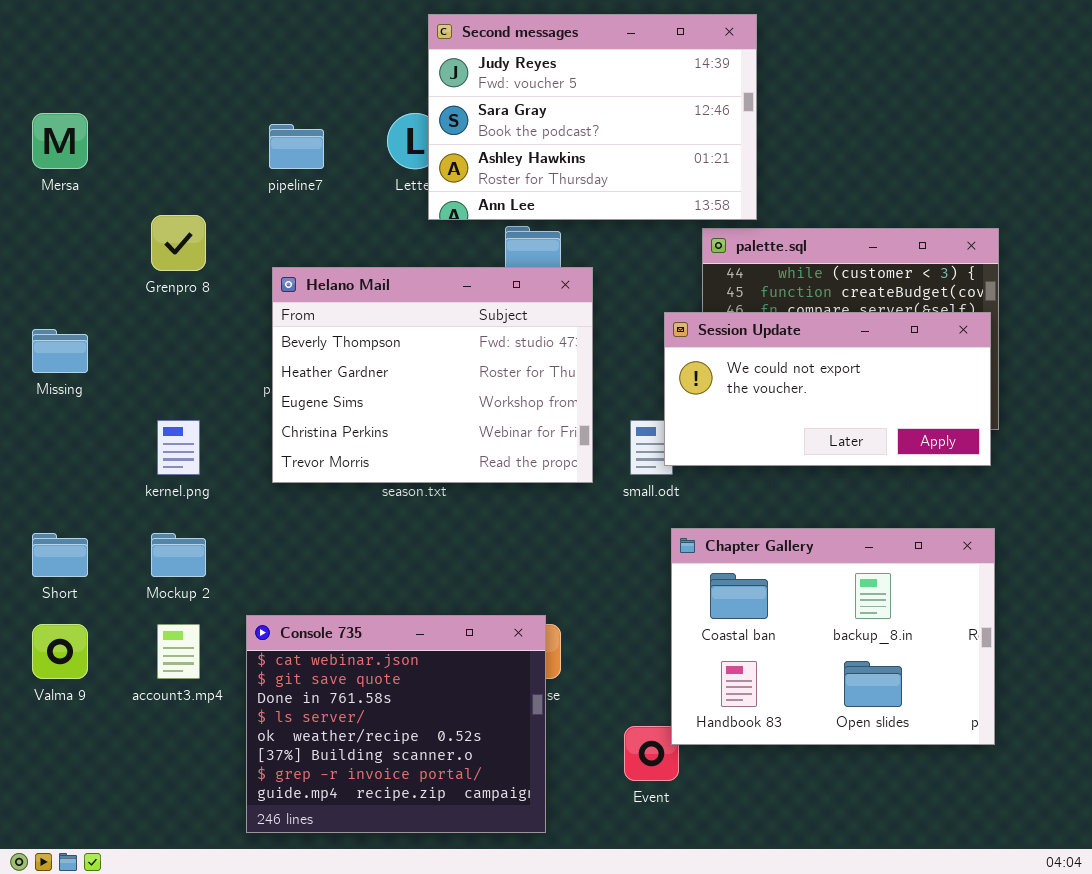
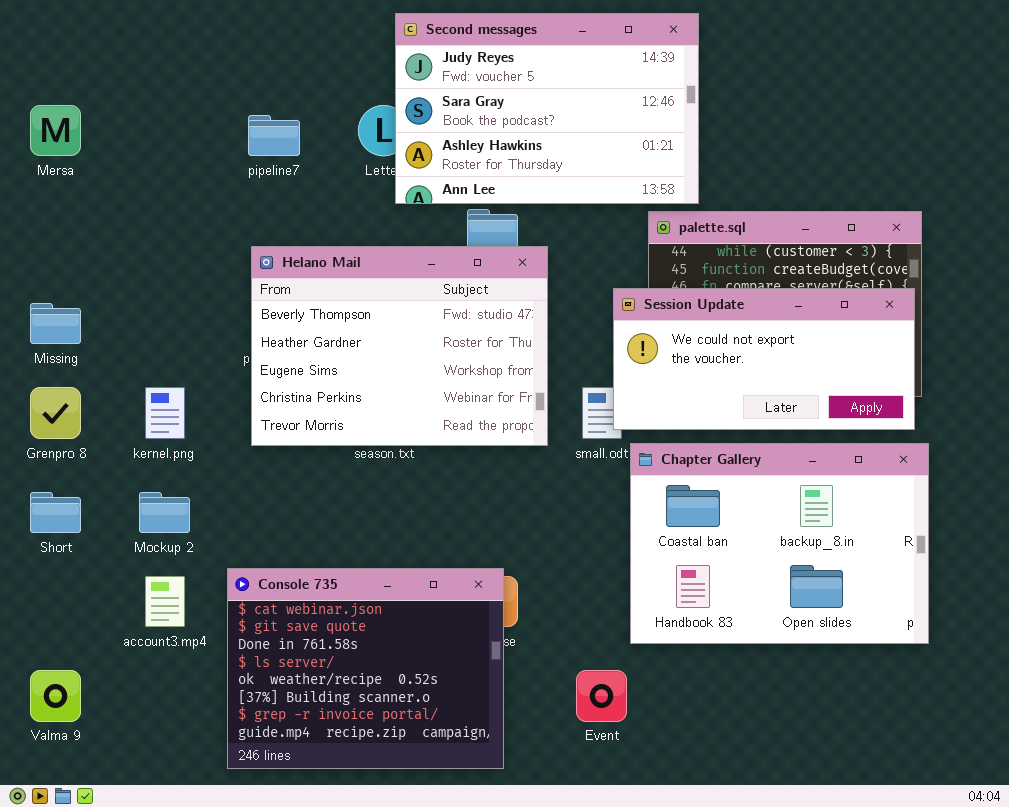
Grenpro 8: [151,215,206,271] -> [30,387,81,439], moved
Chapter Gallery: [671,528,995,745] -> [630,443,929,644], moved
Valma 9: [32,624,88,679] -> [30,670,81,722], moved

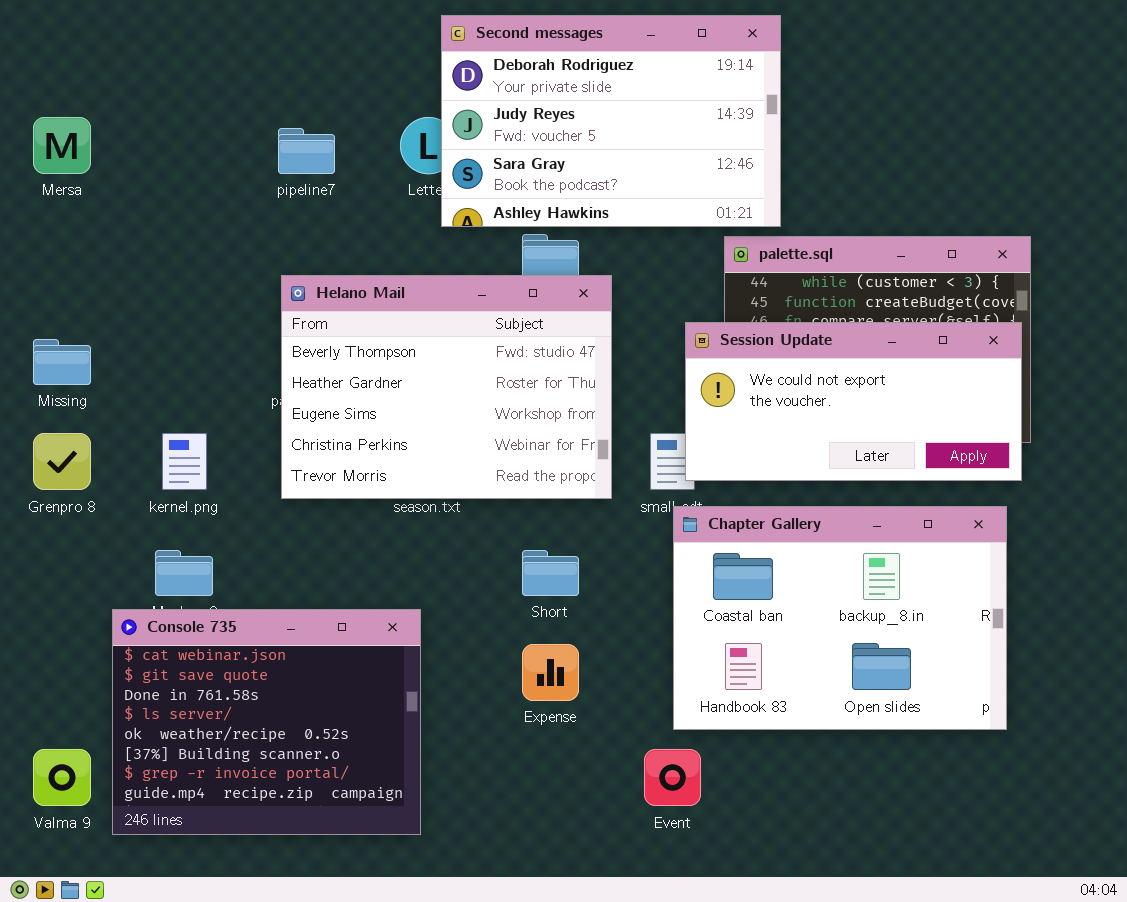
Second messages: [395,13,699,204] -> [441,15,781,227], scrolled up 1 row
Chapter Gallery: [630,443,929,644] -> [673,506,1007,730], moved
Short: [30,492,81,533] -> [522,550,579,596], moved
Console 735: [227,568,504,769] -> [112,609,421,835], moved

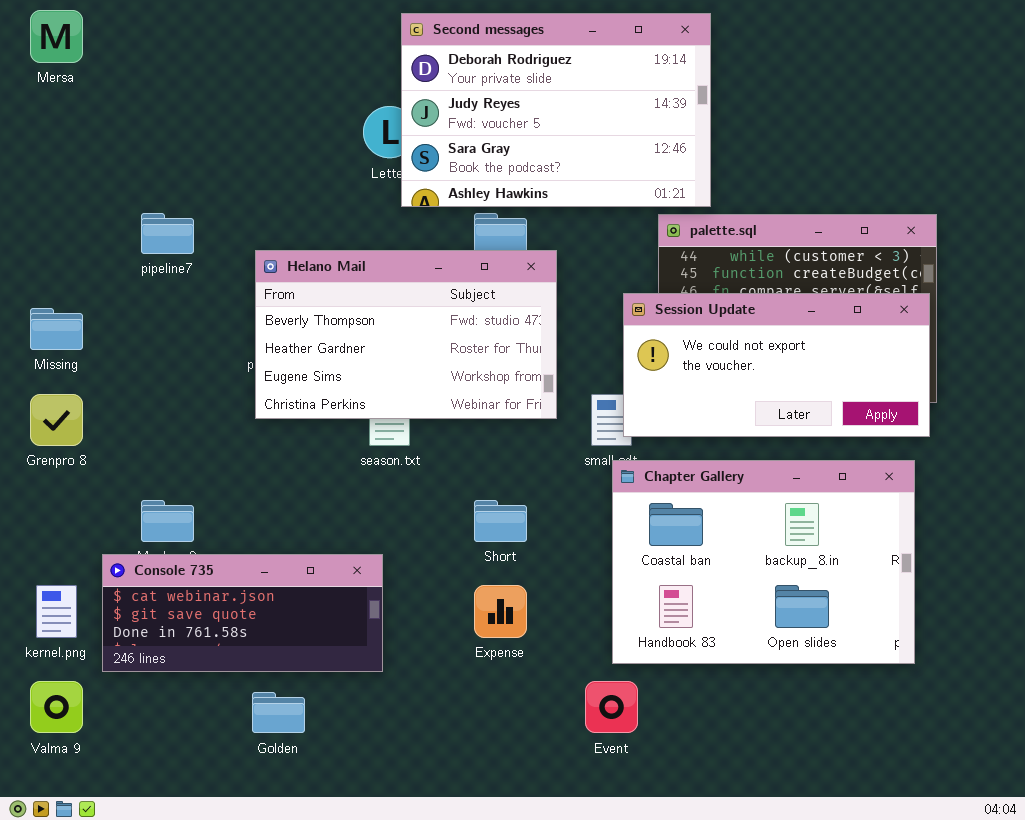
Mersa: [33,117,91,174] -> [30,10,83,63], moved
pipeline7: [278,128,335,174] -> [141,213,194,254], moved
Helano Mail: [281,275,612,499] -> [255,250,557,419], resized
kernel.png: [162,433,207,490] -> [36,585,77,638], moved
Console 735: [112,609,421,835] -> [102,554,383,672], resized

